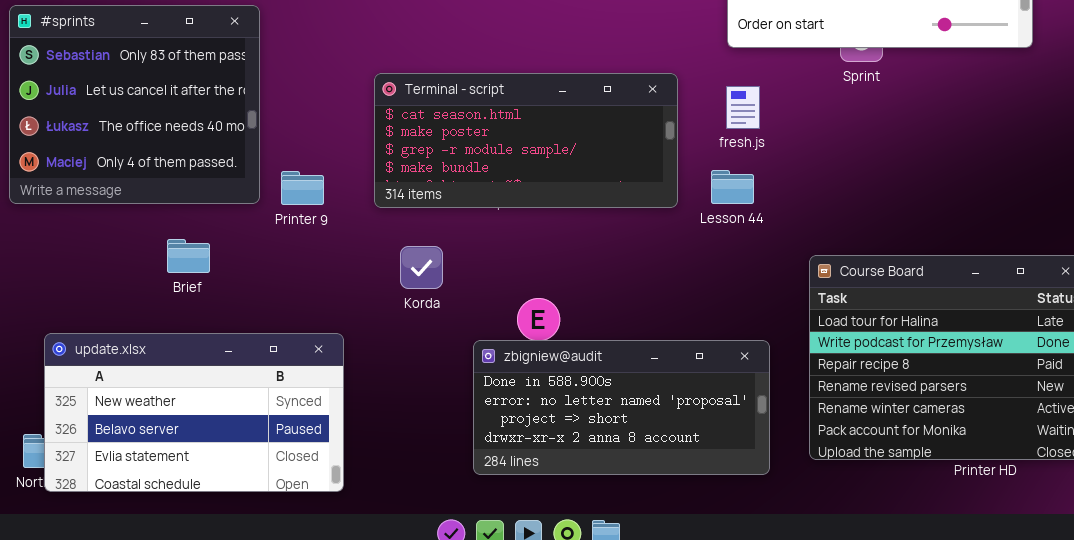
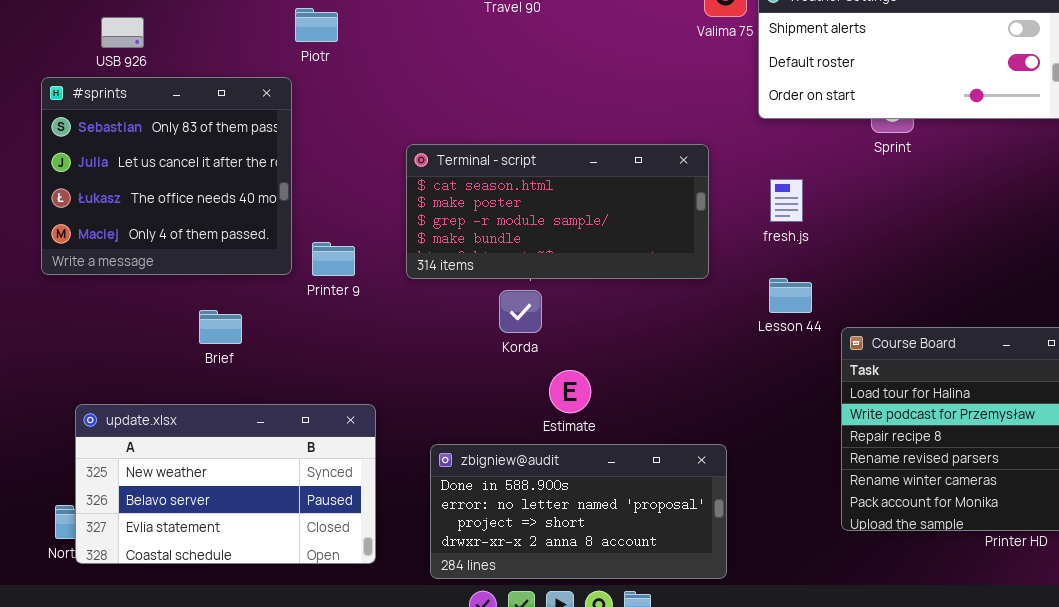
fresh.js: [726,86,760,129] -> [770,179,803,222], moved
Lesson 44: [711,170,754,204] -> [769,278,812,313], moved
Korda: [400,246,443,289] -> [499,290,542,333], moved
zbigniew@audit: [473,340,770,475] -> [430,444,727,579], moved

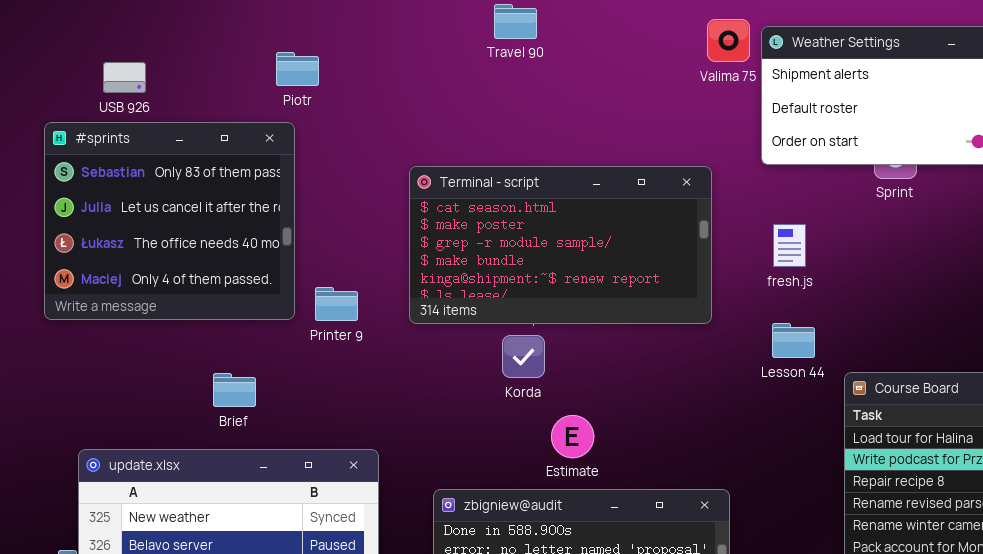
Piotr: [295,8,338,42] -> [276,52,319,86], moved
Terminal - script: [406,144,709,279] -> [409,166,712,324], resized
Brief: [199,310,242,344] -> [213,373,256,407], moved

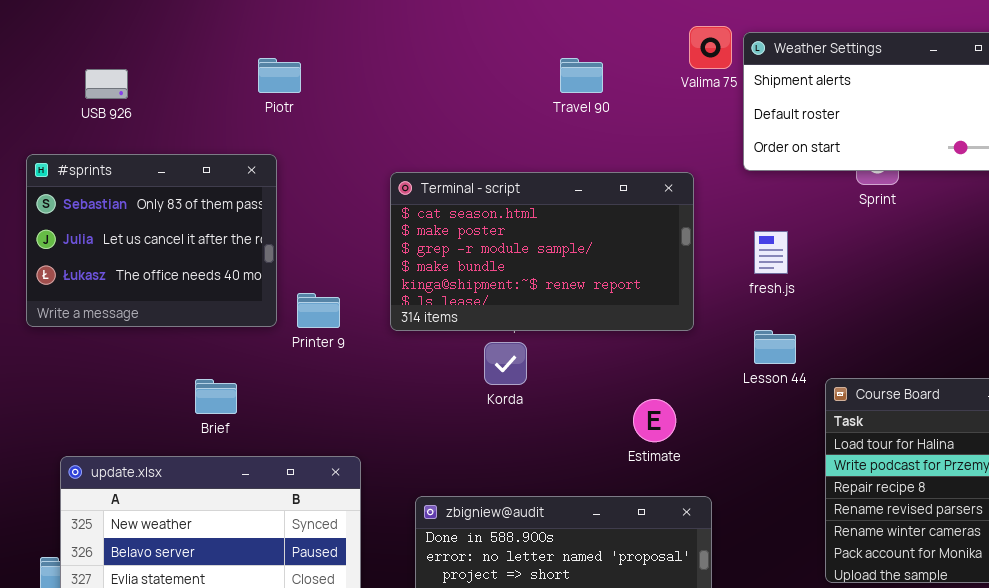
Travel 90: [494,4,537,39] -> [560,58,603,93], moved
#sprints: [44,122,295,320] -> [26,154,277,327], resized
Estimate: [551,415,594,458] -> [633,399,676,442], moved

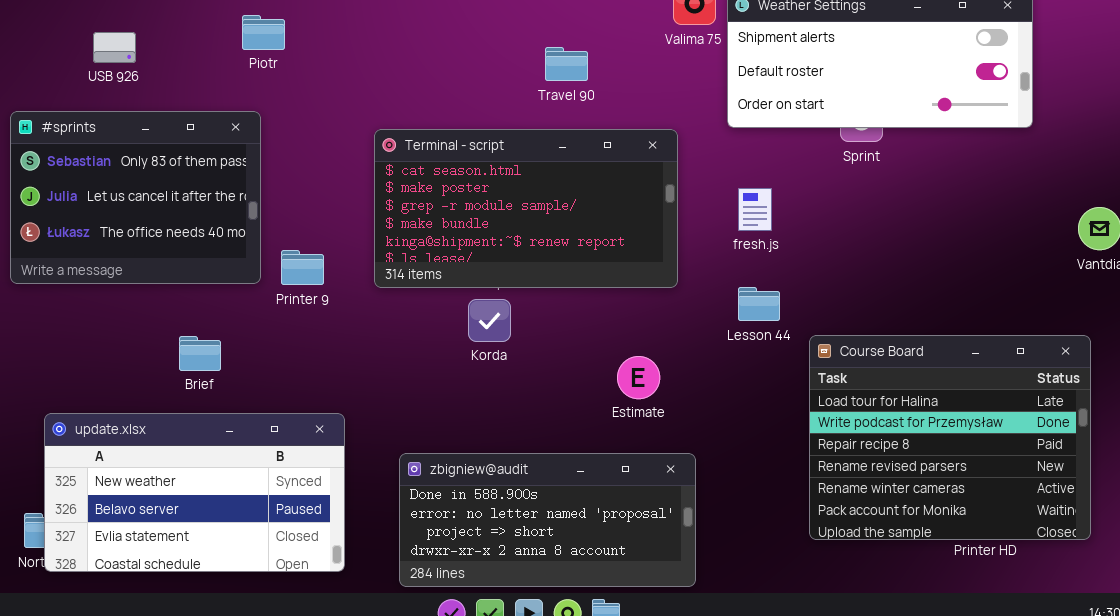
Travel 90: [560,58,603,93] -> [545,47,588,81], moved
USB 926: [85,69,128,99] -> [93,32,136,63], moved

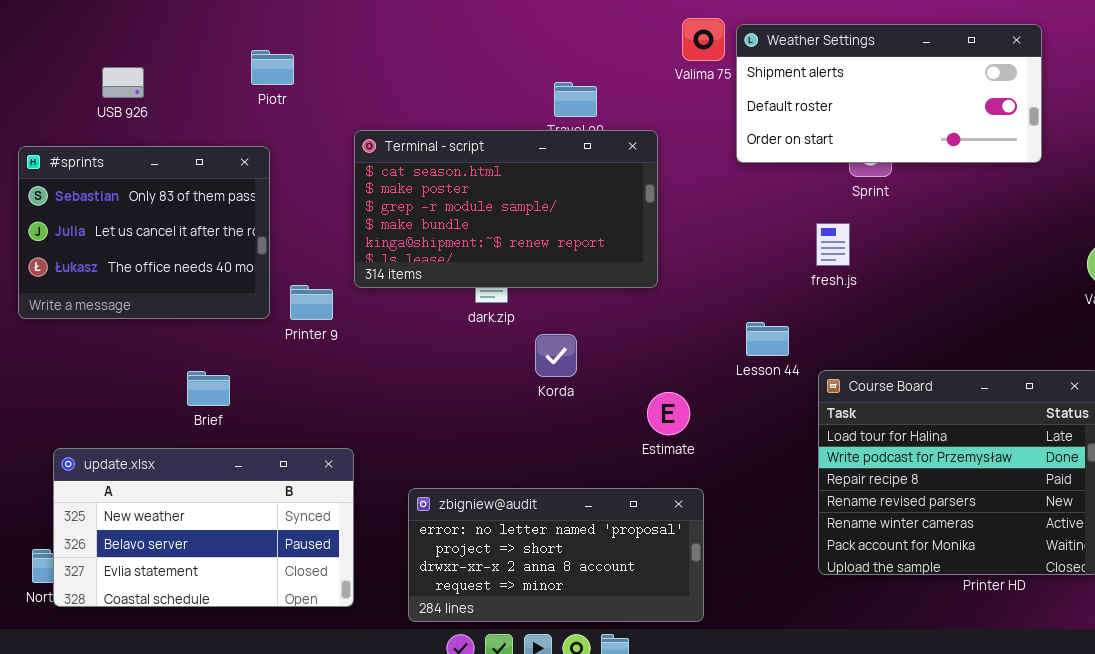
Terminal - script: [374,129,678,288] -> [354,130,658,288], moved
fresh.js: [738,188,772,231] -> [816,223,850,266], moved
Korda: [468,299,511,342] -> [535,334,577,377], moved
Estimate: [617,356,660,399] -> [647,392,690,435], moved
zbigniew@audit: [399,453,696,587] -> [408,488,704,622], scrolled down 1 row

